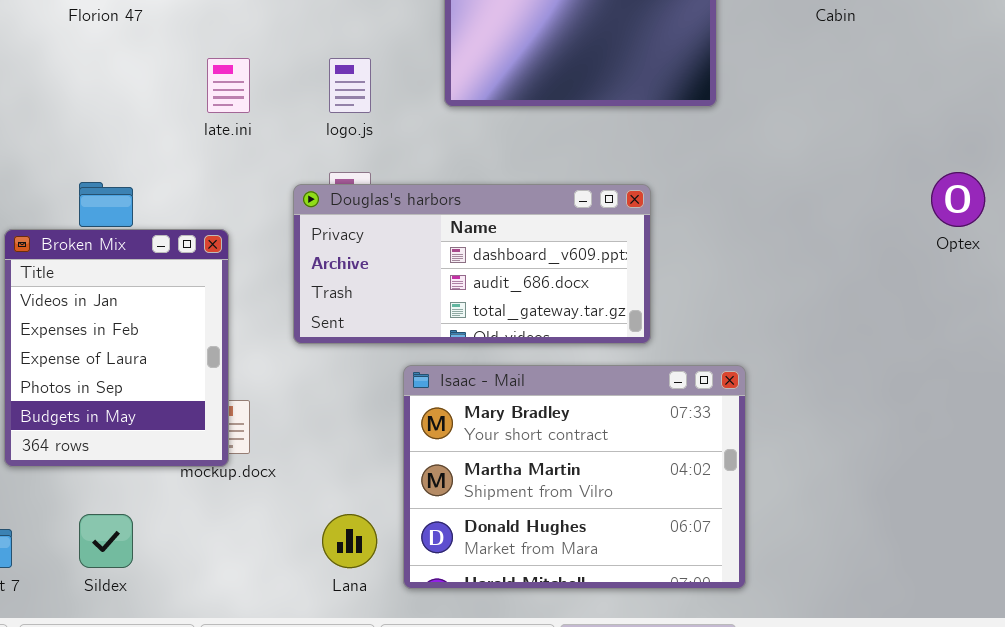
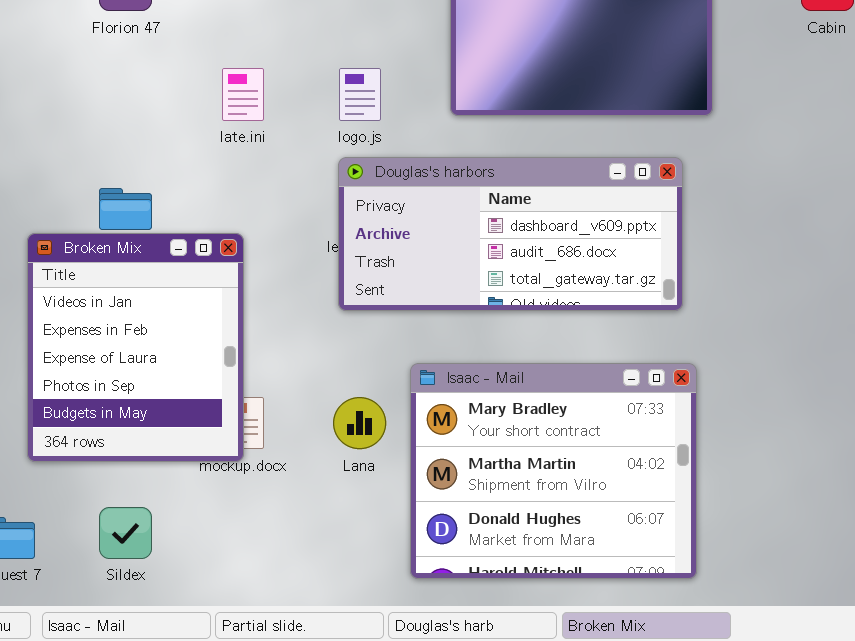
Douglas's harbors: [293,184,651,344] -> [338,157,683,311], moved
Isaac - Mail: [403,365,746,589] -> [410,363,697,579], resized
Lana: [322,514,377,568] -> [333,397,386,449], moved

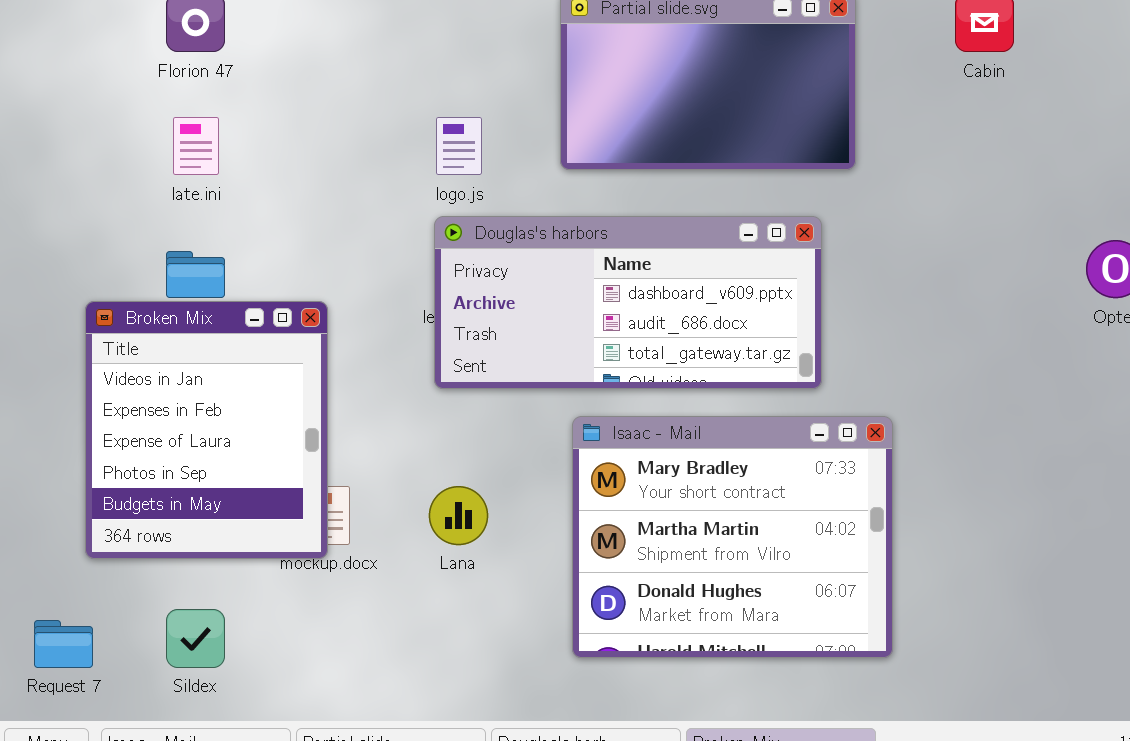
late.ini: [222,68,264,121] -> [173,117,219,175], moved
Isaac - Mail: [410,363,697,579] -> [572,416,893,658], moved

